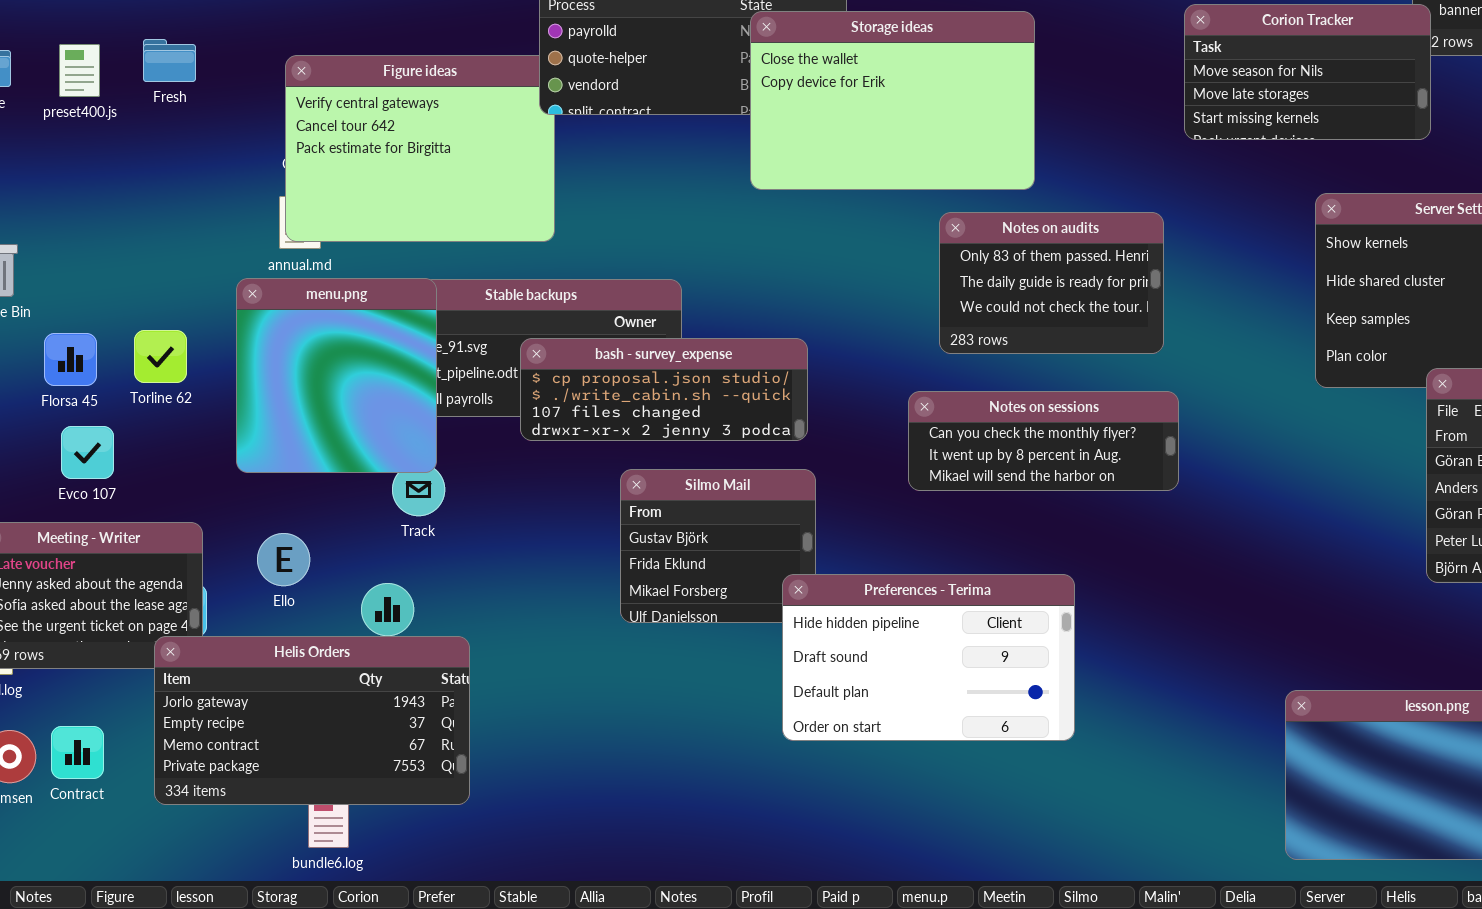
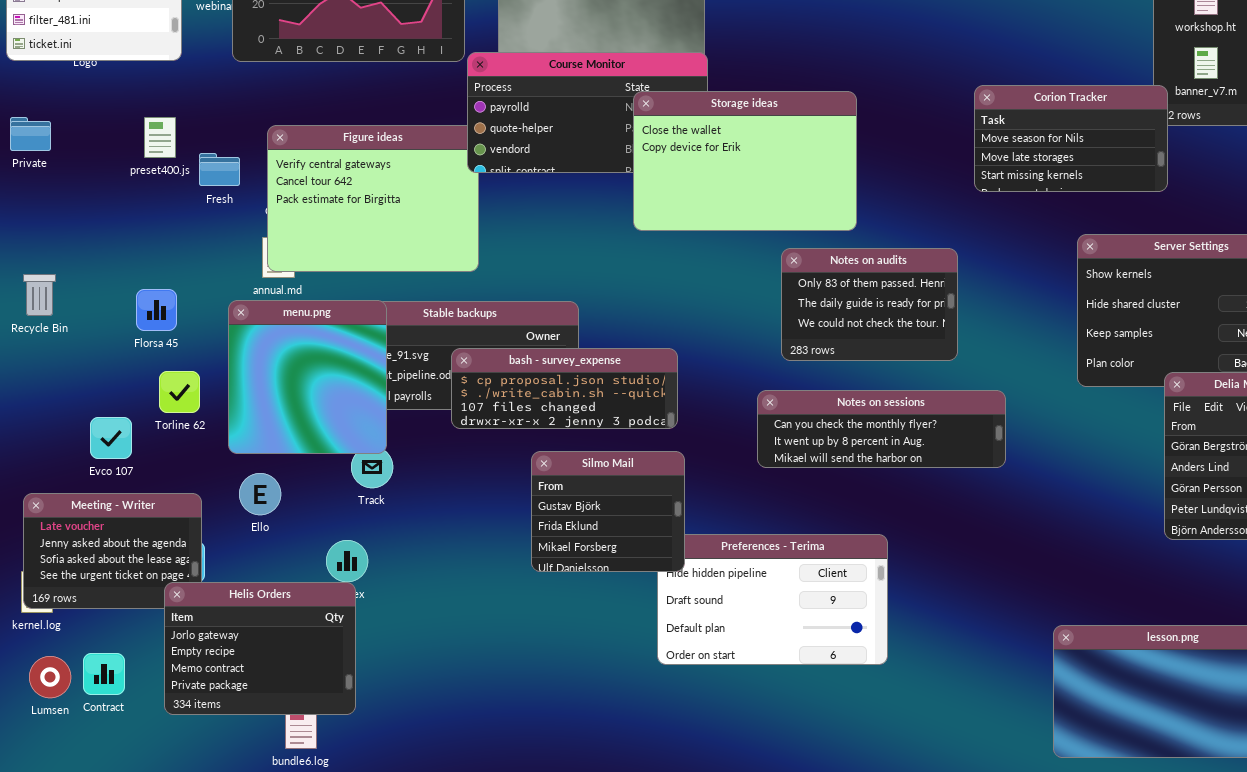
Fresh: [143,39,196,82] -> [199,153,240,186], moved
preset400.js: [59,44,100,97] -> [144,117,176,158], moved
Torline 62: [134,330,187,383] -> [159,371,200,413], moved
Florsa 45: [44,333,97,386] -> [136,289,177,331], moved
Notes on sessions: [908,391,1179,491] -> [757,390,1006,468], resized
Silmo Mail: [620,469,816,623] -> [531,451,685,572], raised
Ello: [257,533,310,586] -> [239,473,281,515], moved
Helis Orders: [154,636,470,805] -> [164,582,356,715], resized

